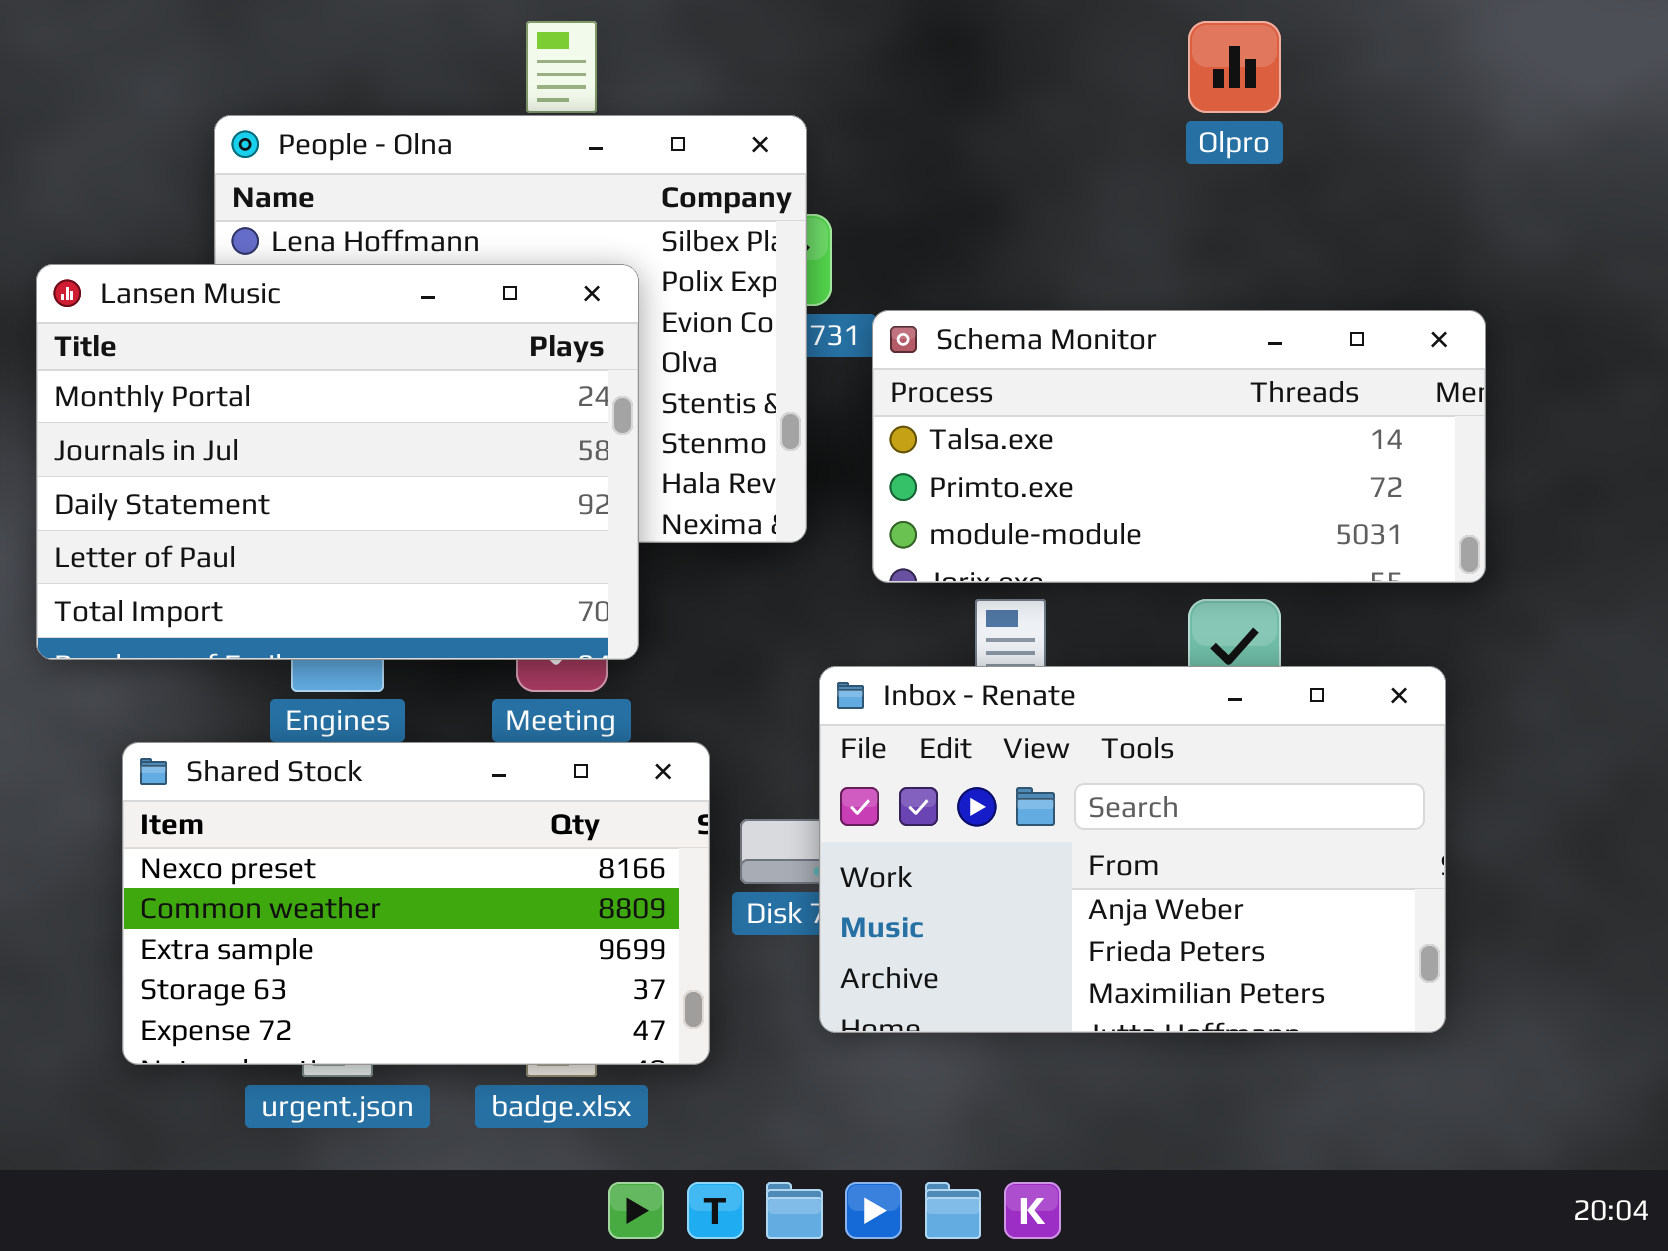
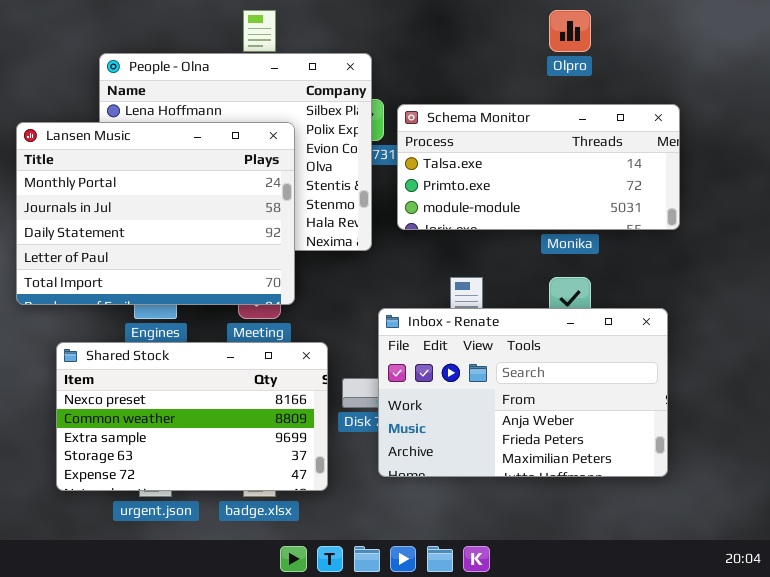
Schema Monitor: [872,310,1486,583] -> [397,104,680,230], moved

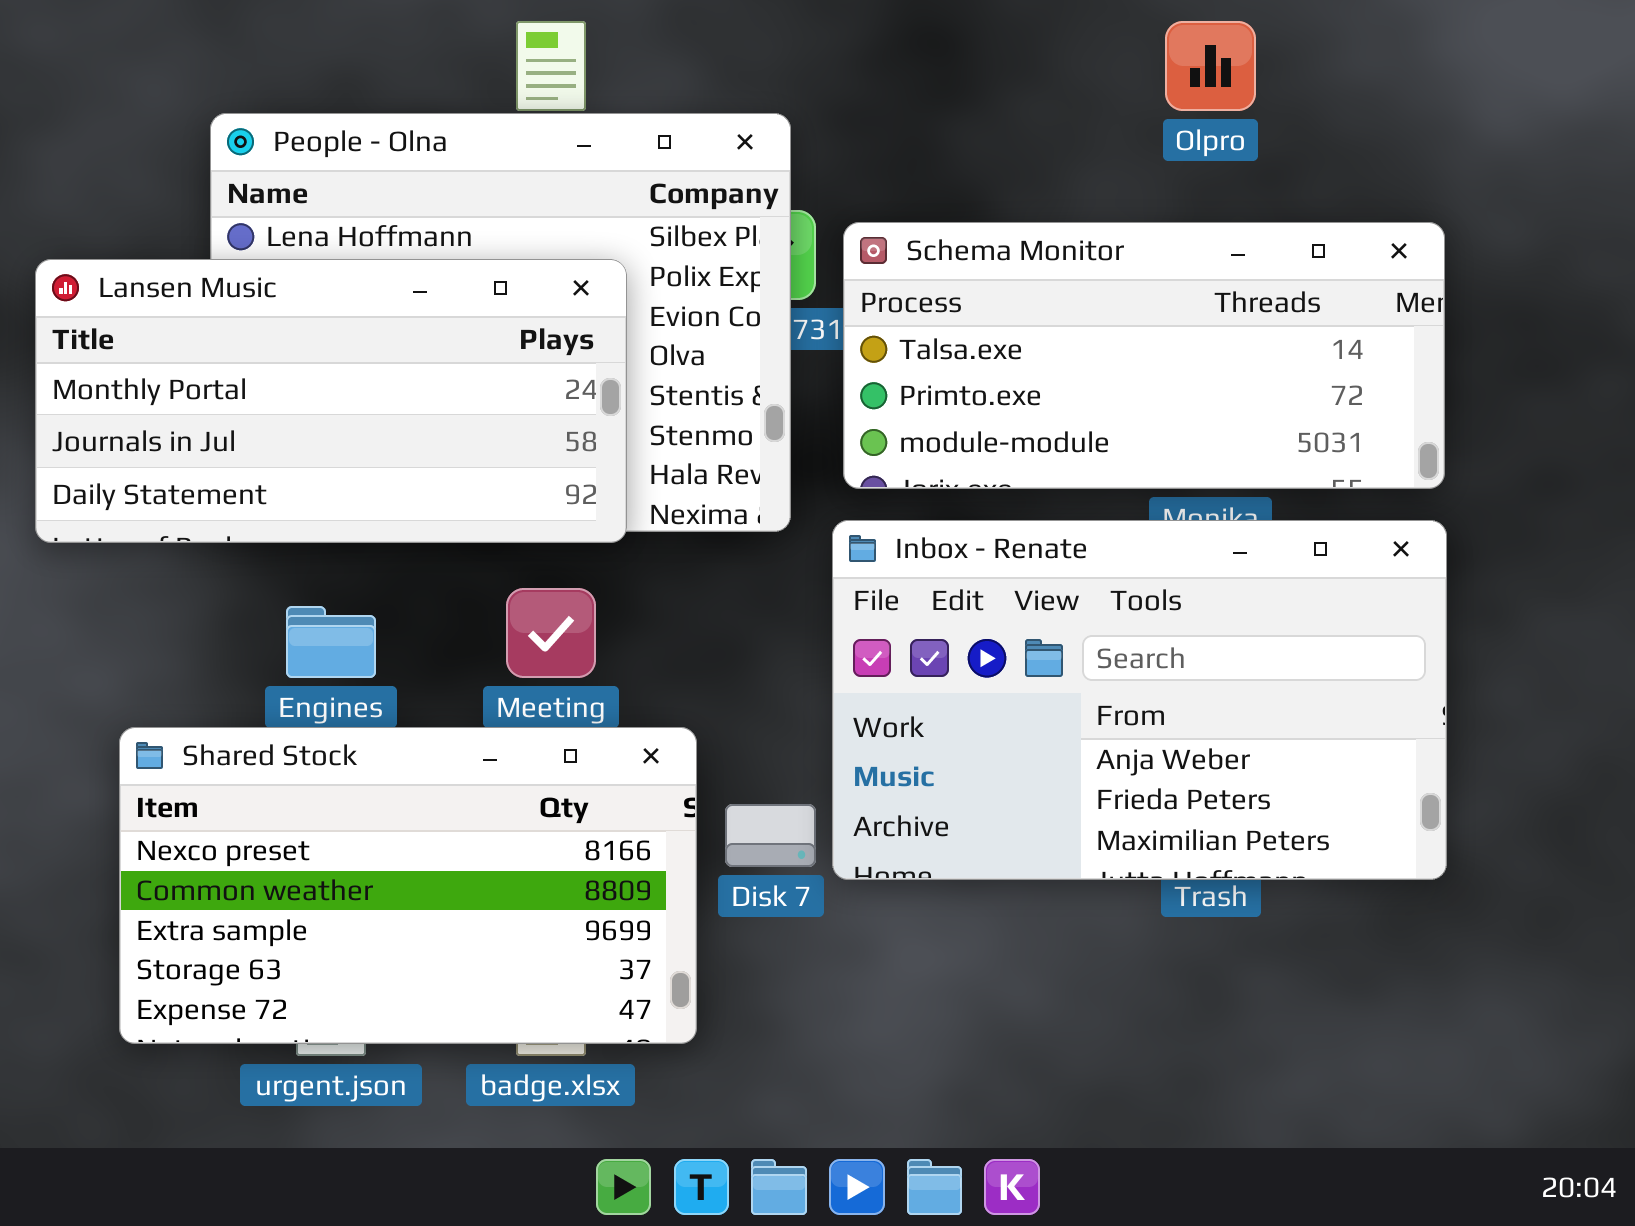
Lansen Music: [16,122,295,305] -> [35,259,627,543], resized
Inbox - Renate: [378,308,668,477] -> [832,520,1447,880], moved

